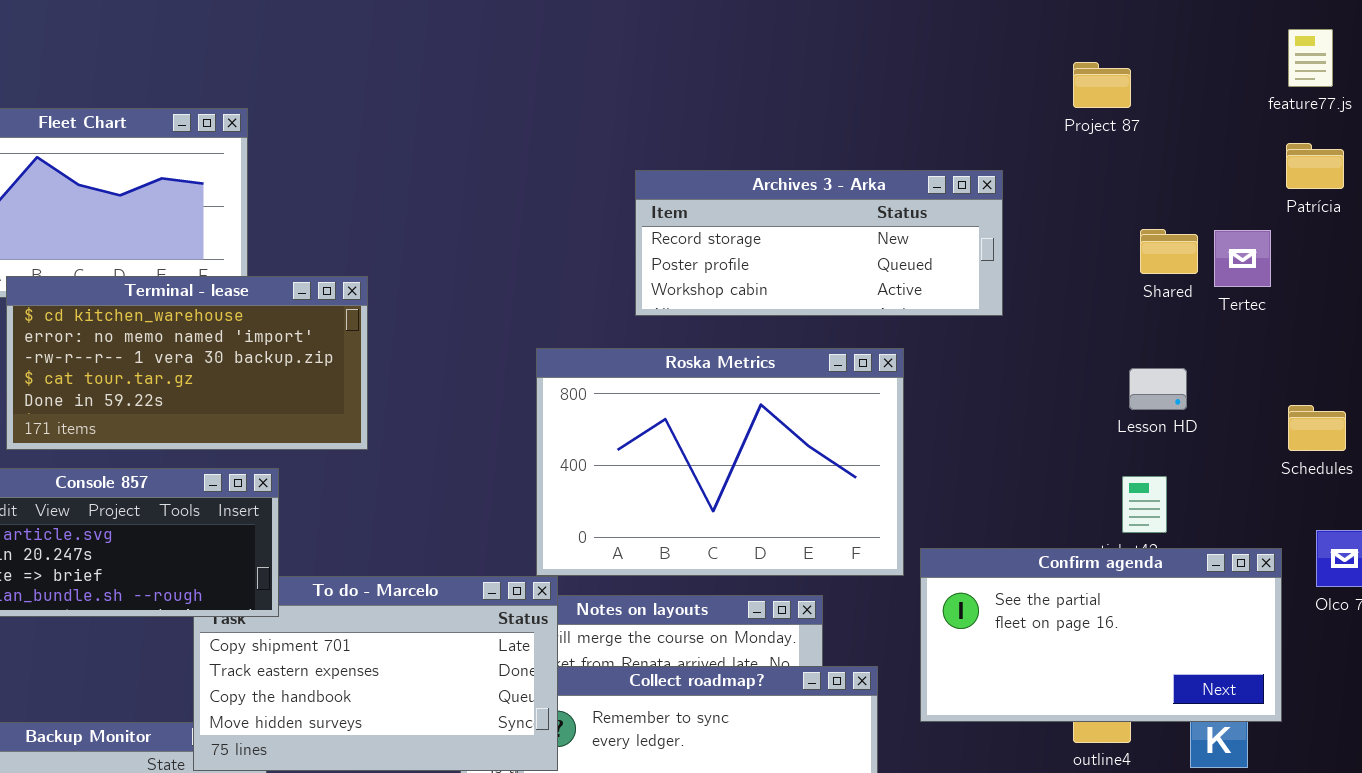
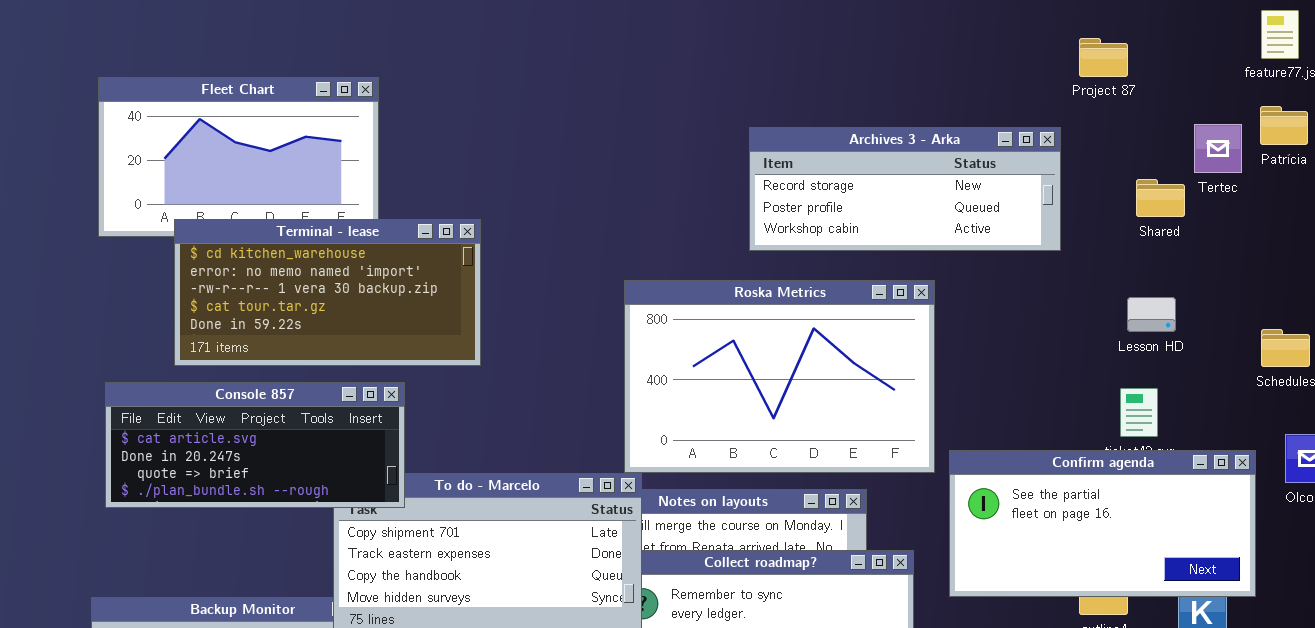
Archives 3 - Arka: [635,170,1003,316] -> [749,127,1061,251], moved
Tertec: [1214,230,1271,287] -> [1194,124,1242,173], moved

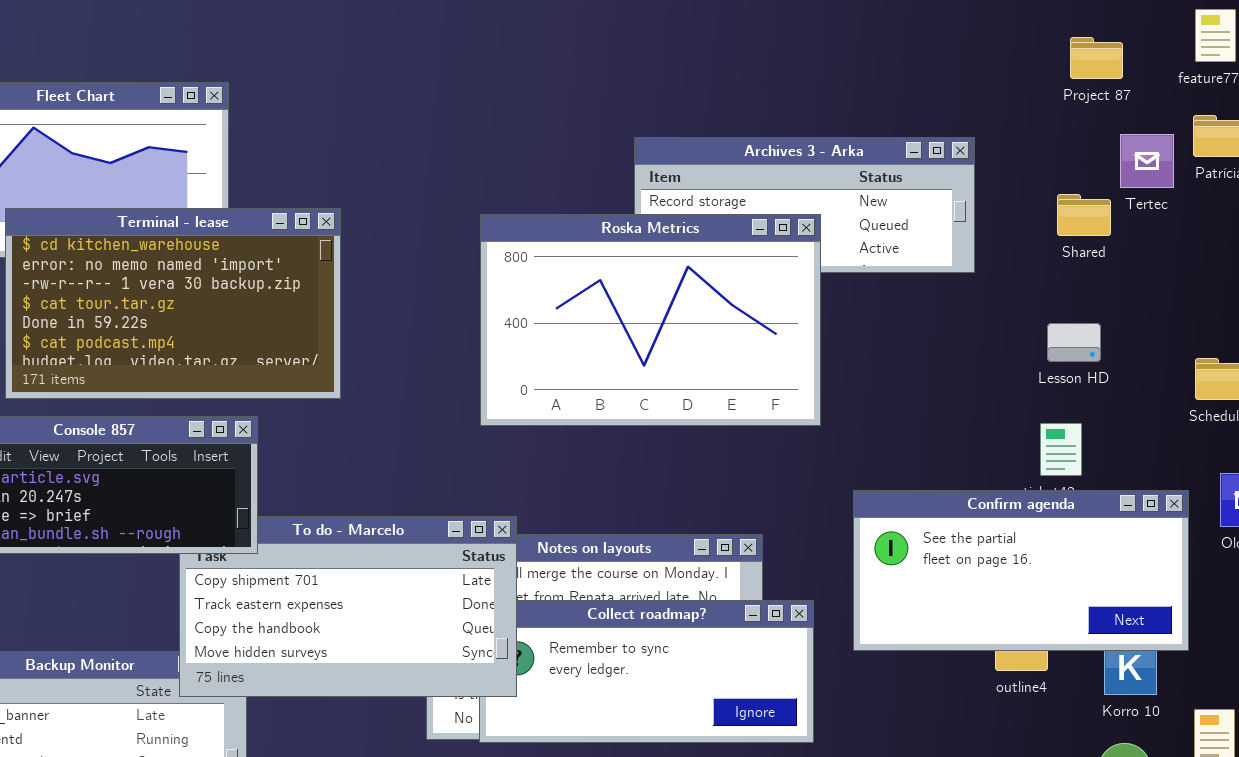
Project 87: [1079,38,1128,77] -> [1070,37,1123,79], moved
Terminal - lease: [174,219,481,366] -> [5,208,341,399], resized
Roska Metrics: [624,280,935,473] -> [480,214,821,426], moved

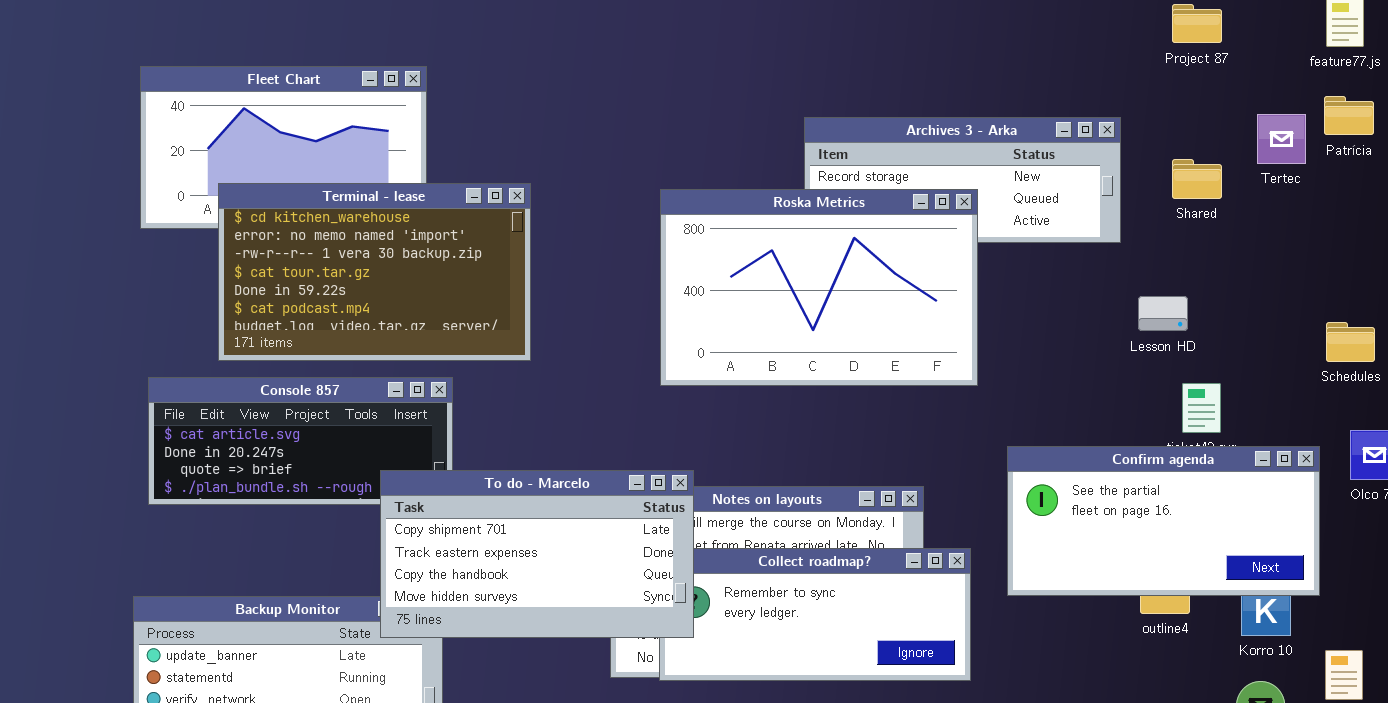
Project 87: [1070,37,1123,79] -> [1172,4,1222,43], moved
Shared: [1057,194,1111,236] -> [1172,159,1222,199], moved
Lesson HD: [1047,323,1101,362] -> [1138,296,1188,331], moved
To do - Marcelo: [179,516,517,697] -> [380,470,694,638], raised

